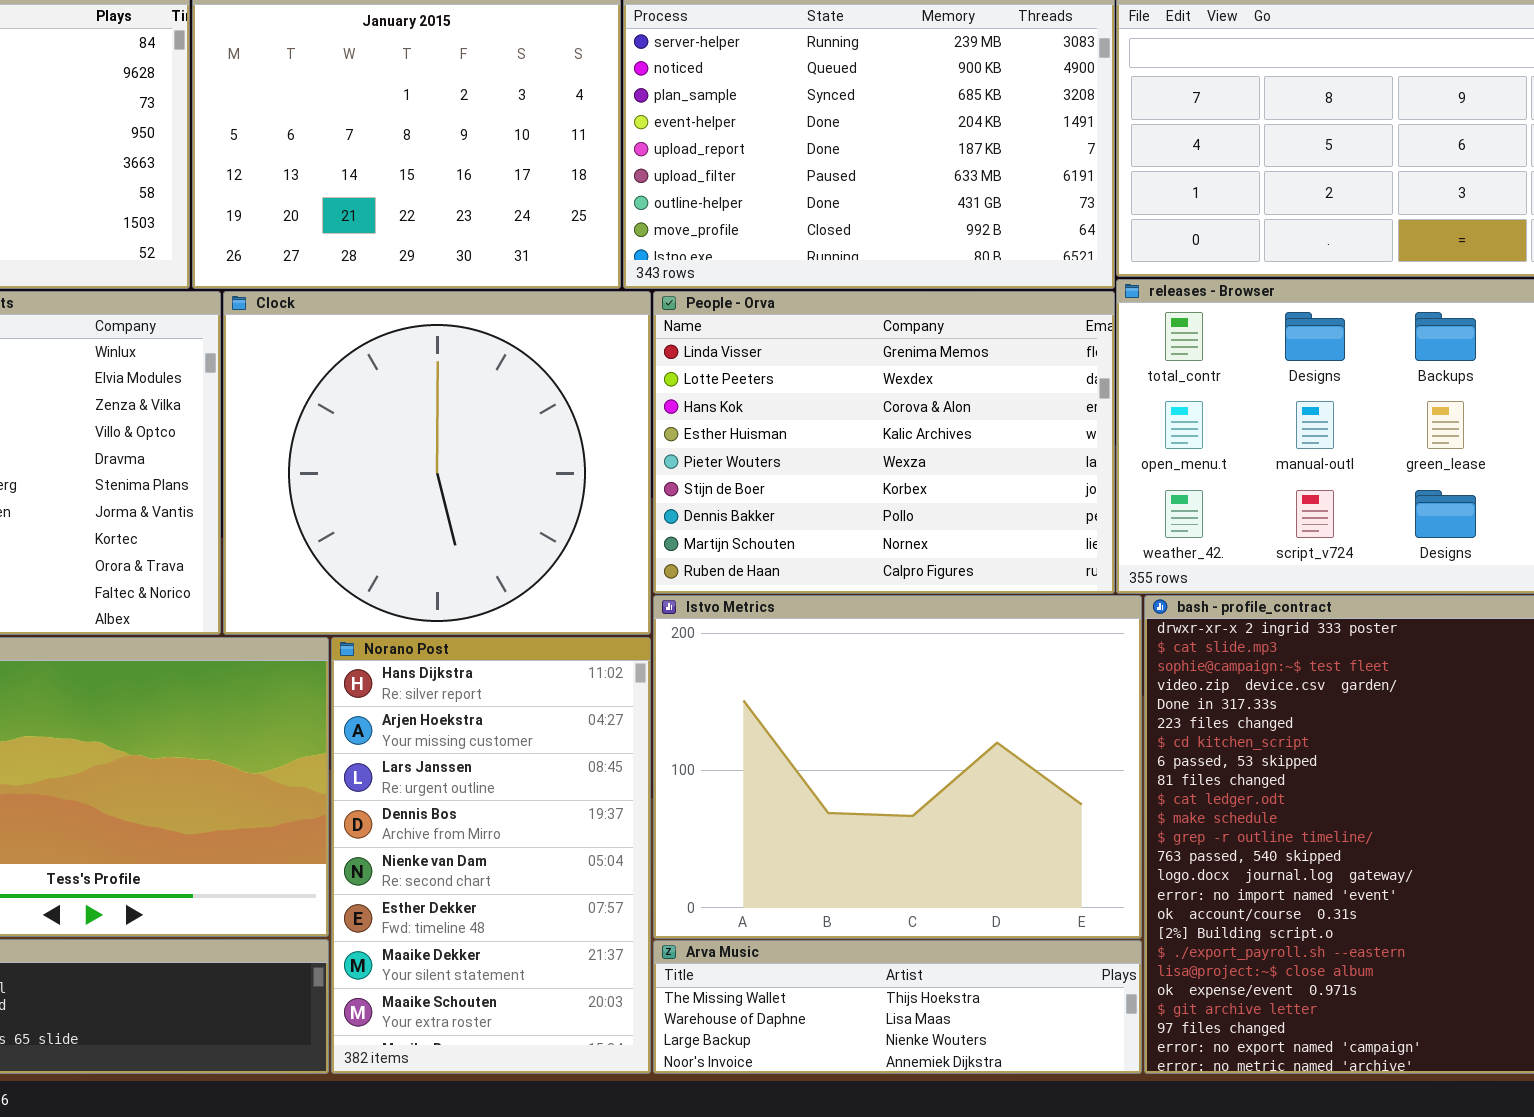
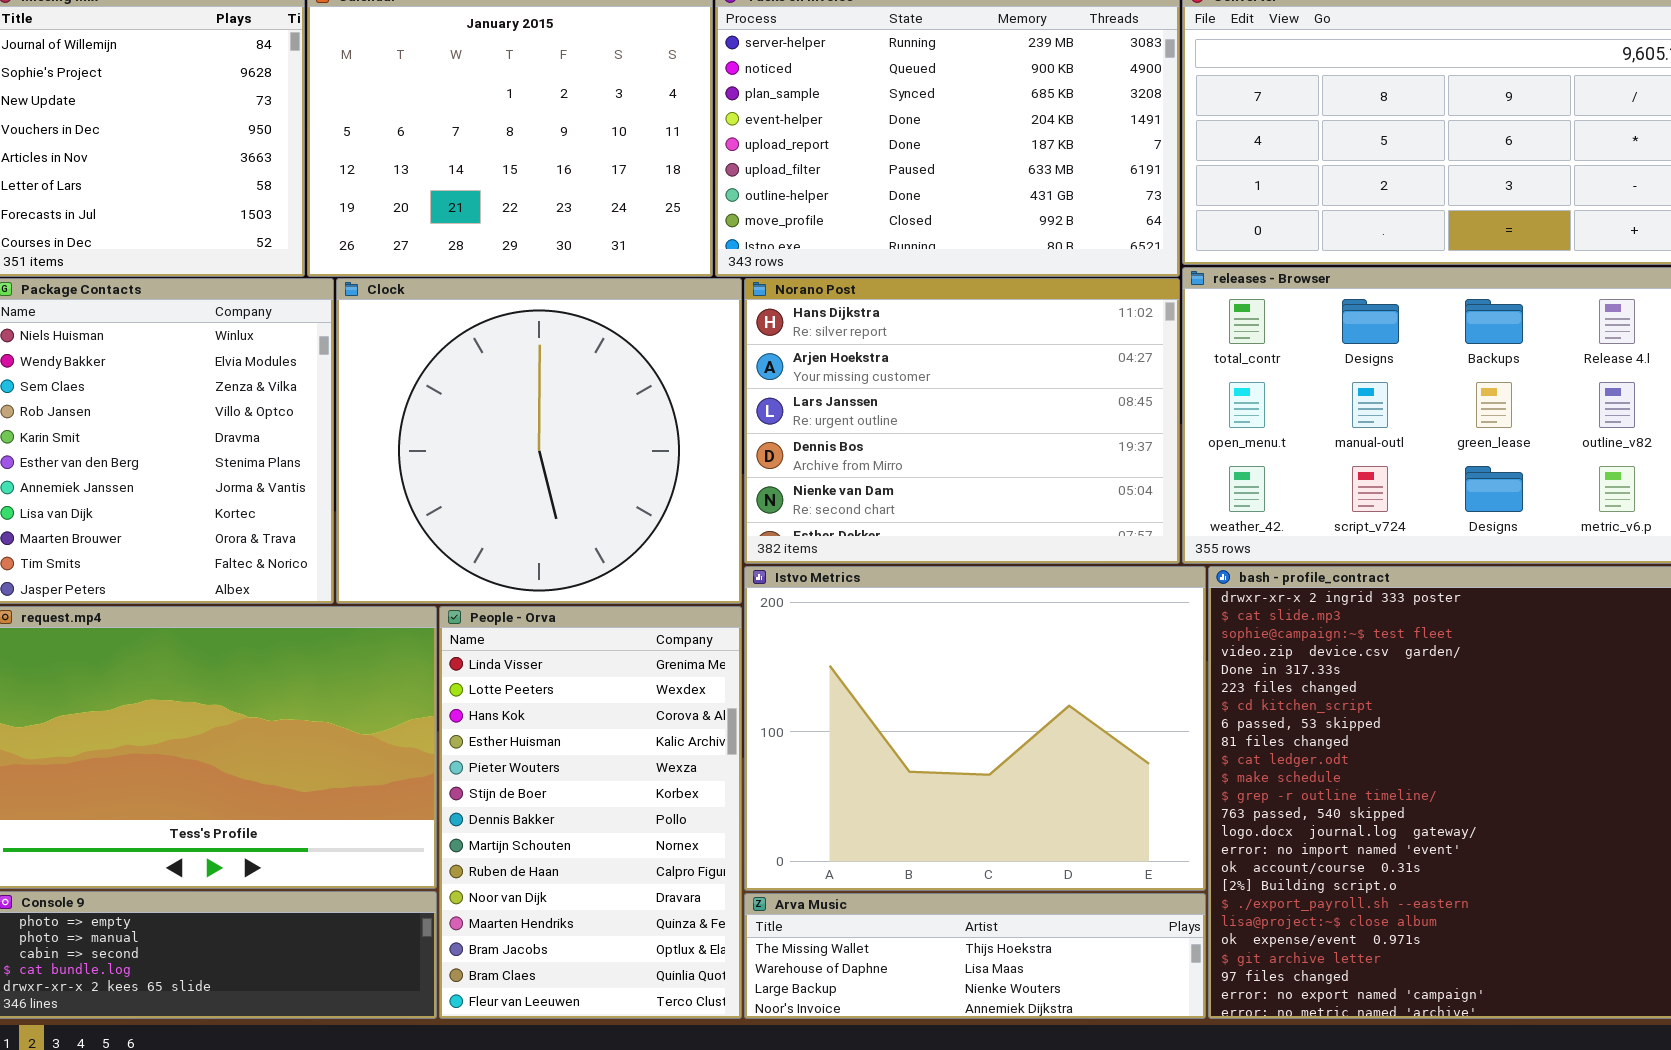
People - Orva: [653,291,1115,594] -> [439,606,742,1019], moved, resized
Norano Post: [331,637,651,1074] -> [744,278,1180,564], moved, resized

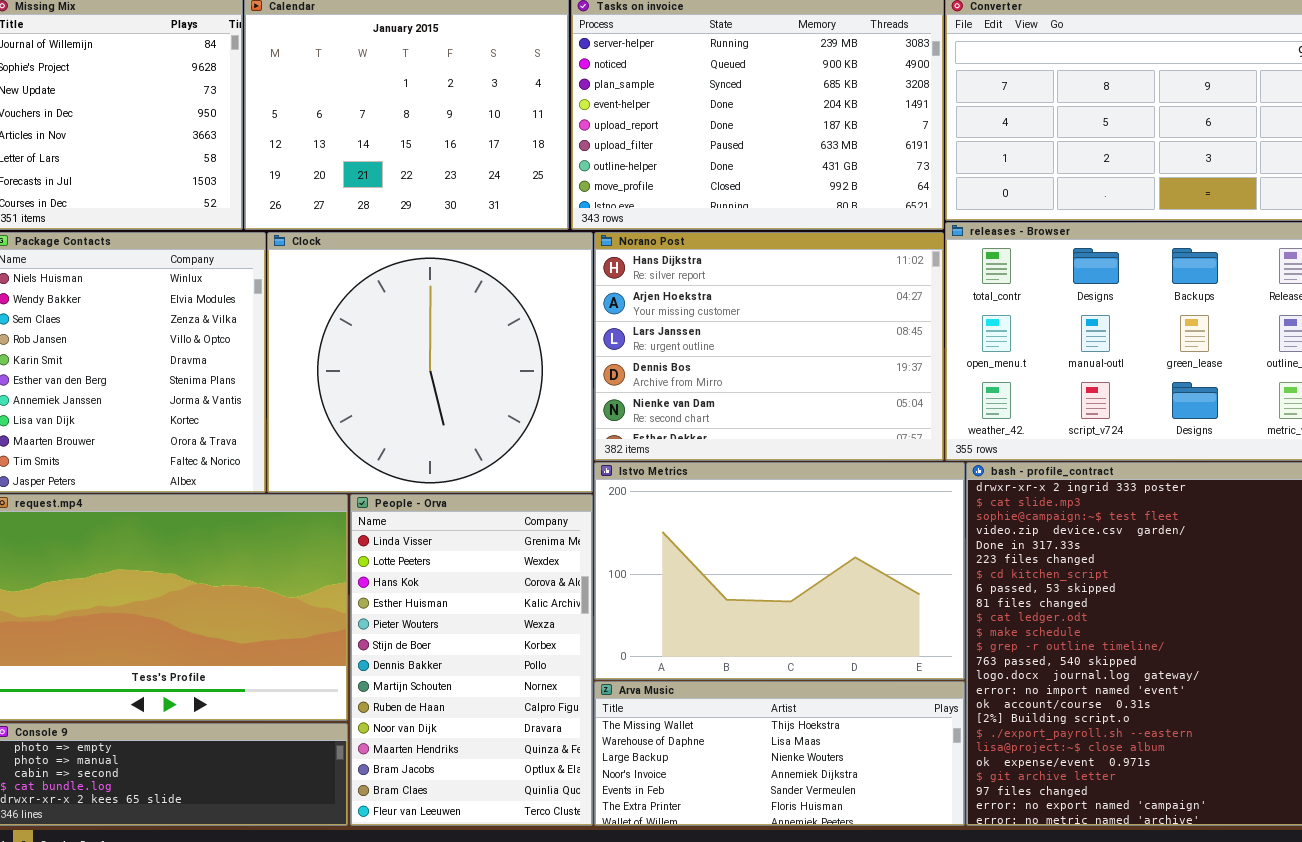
Istvo Metrics: [744,566,1206,891] -> [594,462,965,680], resized
Arva Music: [744,893,1206,1019] -> [594,681,965,826], resized

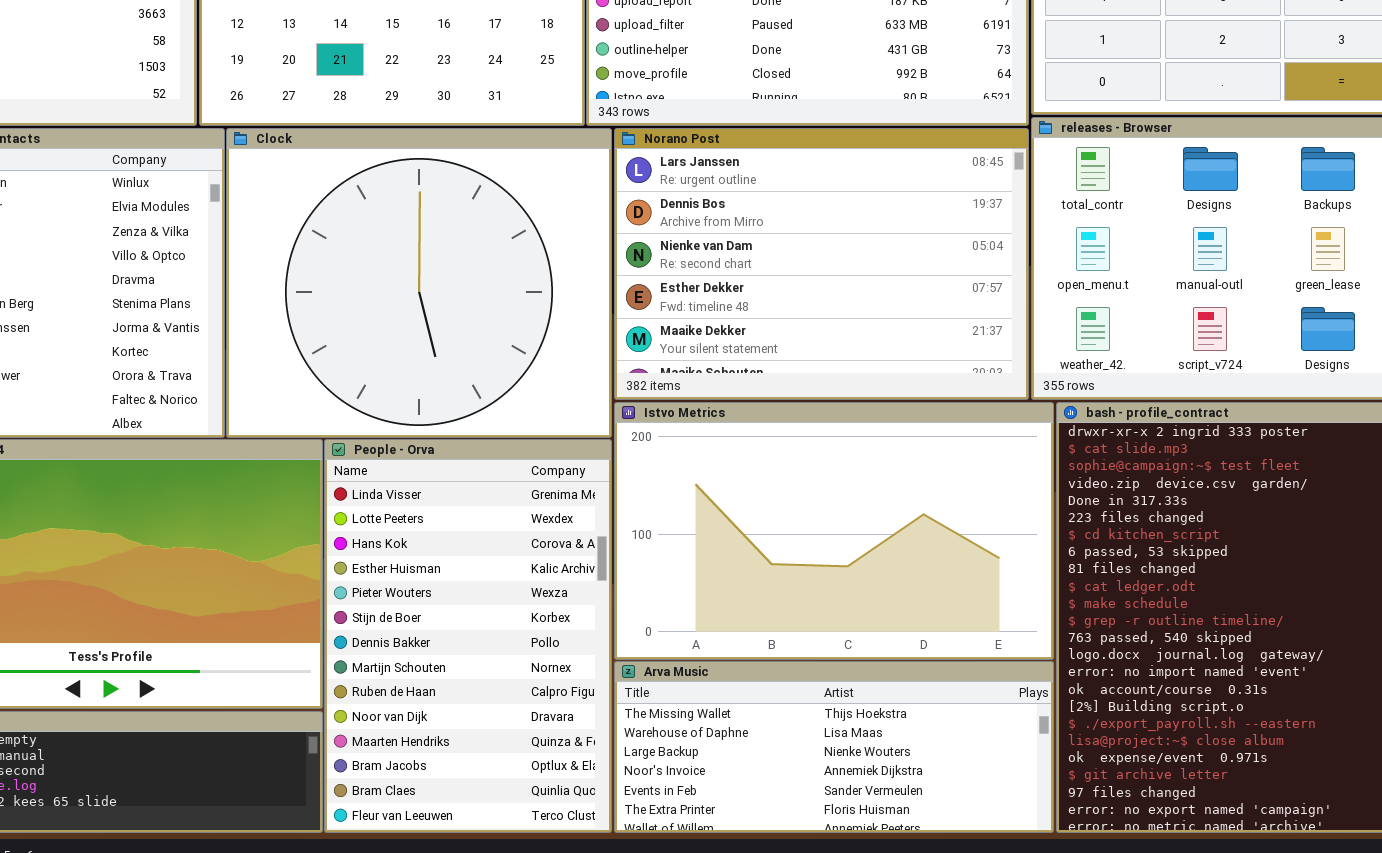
Norano Post: [594,232,944,461] -> [614,128,1029,400], scrolled down 2 rows

